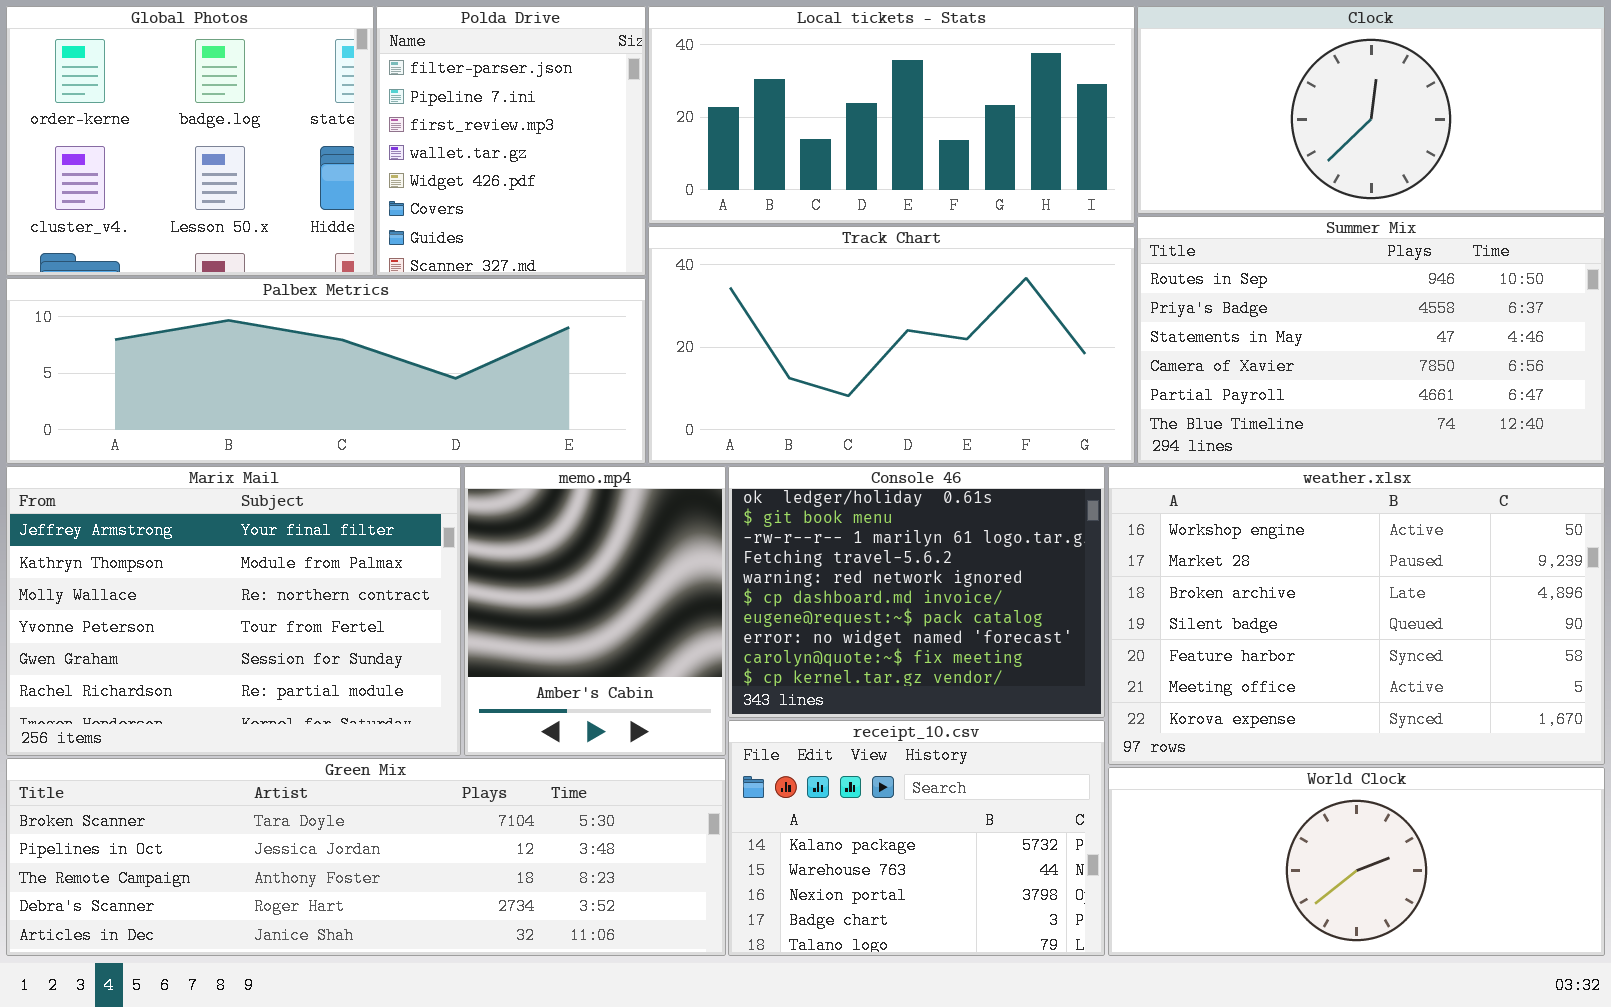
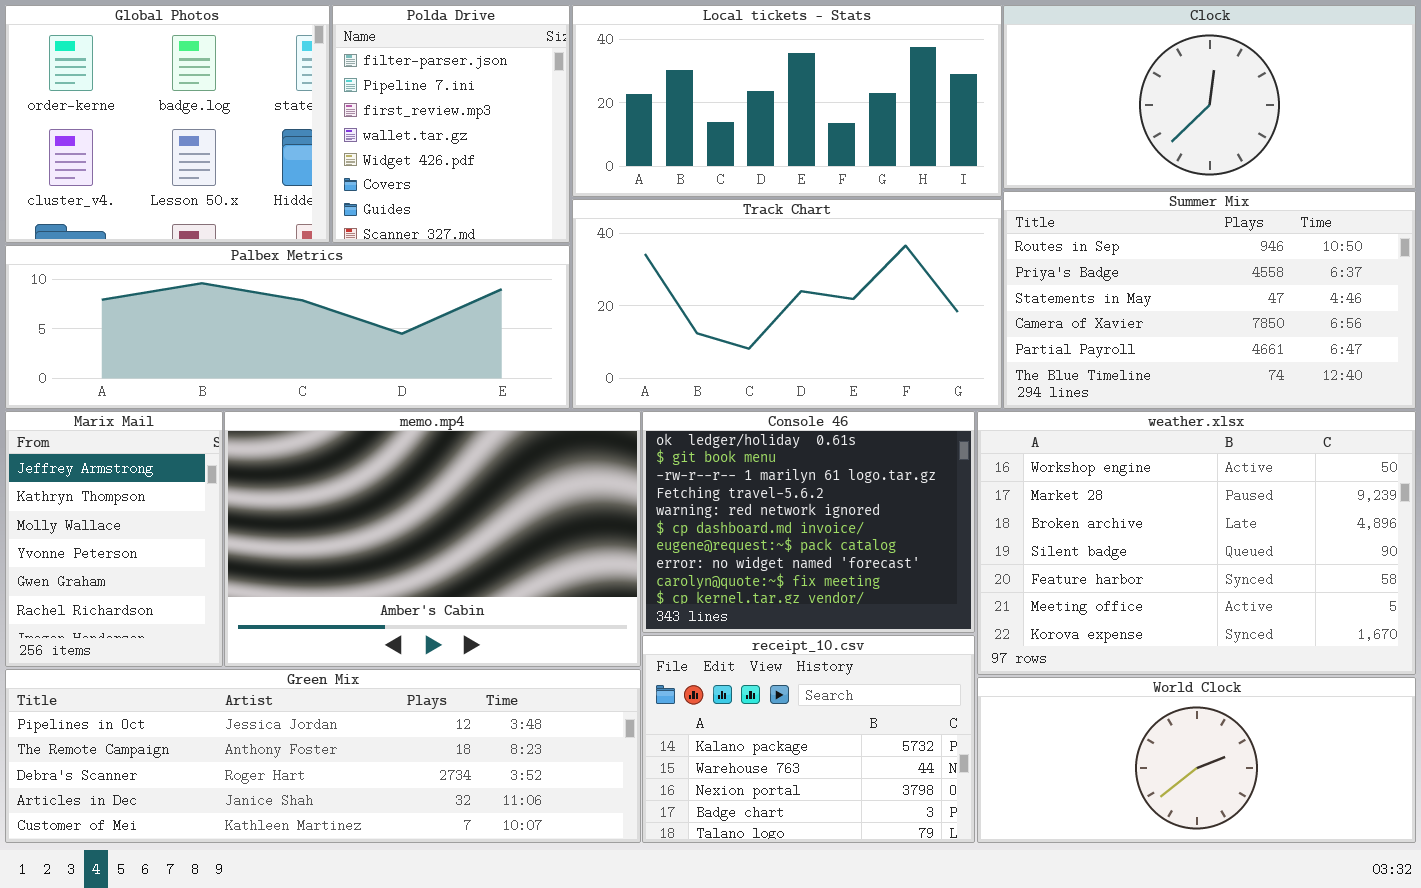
Marix Mail: [6,466,461,756] -> [5,411,223,667], resized
memo.mp4: [464,466,726,756] -> [224,411,641,667], resized
Green Mix: [6,758,726,956] -> [5,669,641,843], scrolled down 1 row

